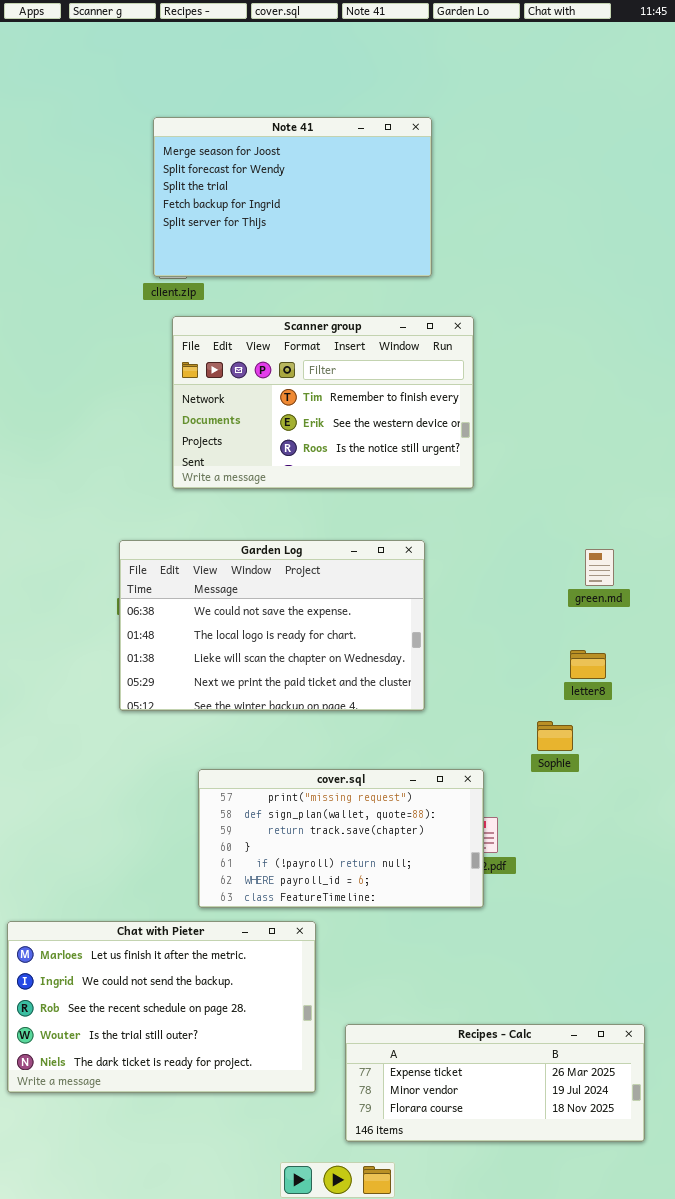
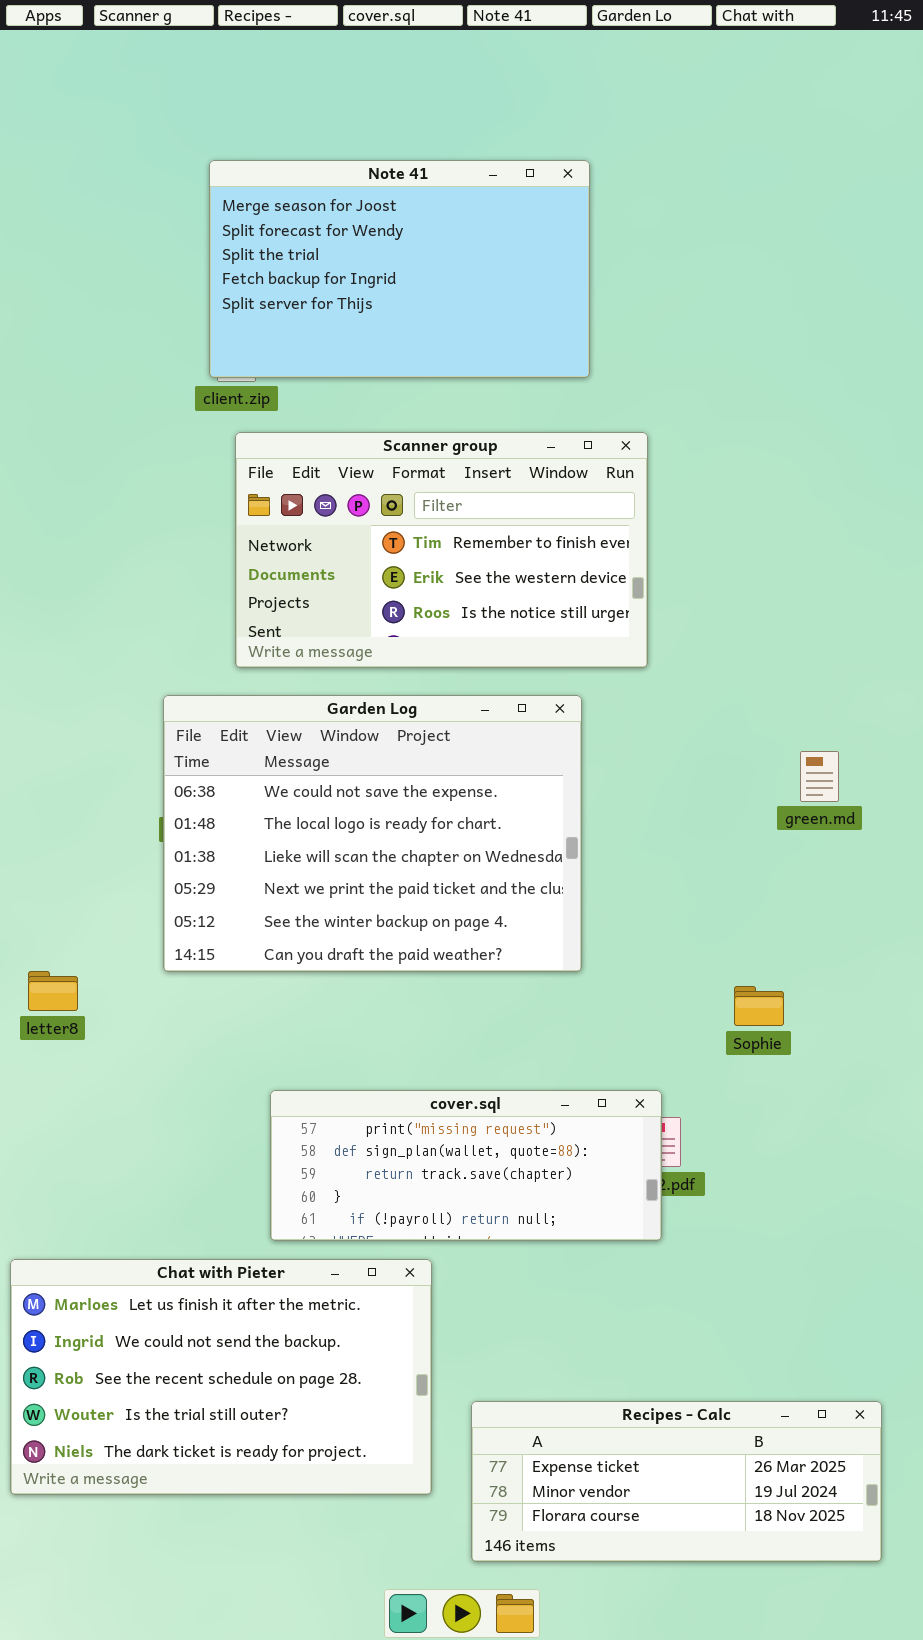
Garden Log: [119,540,425,711] -> [163,695,582,972], resized
letter8: [570,650,606,679] -> [28,971,78,1011], moved
cover.sql: [198,769,484,908] -> [270,1090,662,1241], resized

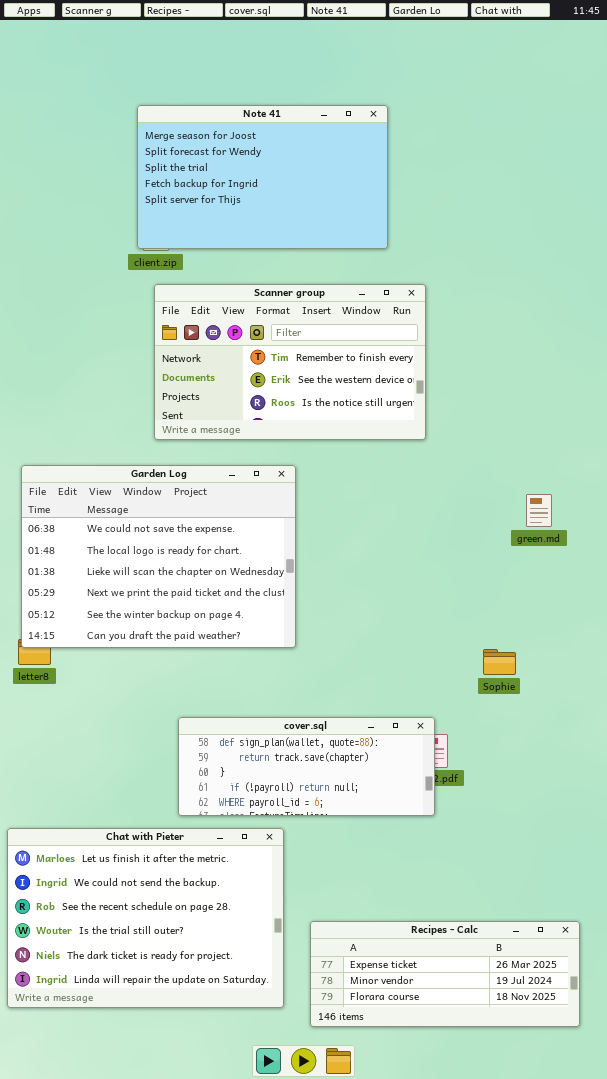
Garden Log: [163,695,582,972] -> [21,465,296,648], moved
cover.sql: [270,1090,662,1241] -> [178,717,435,816], scrolled down 1 row
Chat with Pieter: [10,1259,432,1495] -> [7,828,284,1008], resized

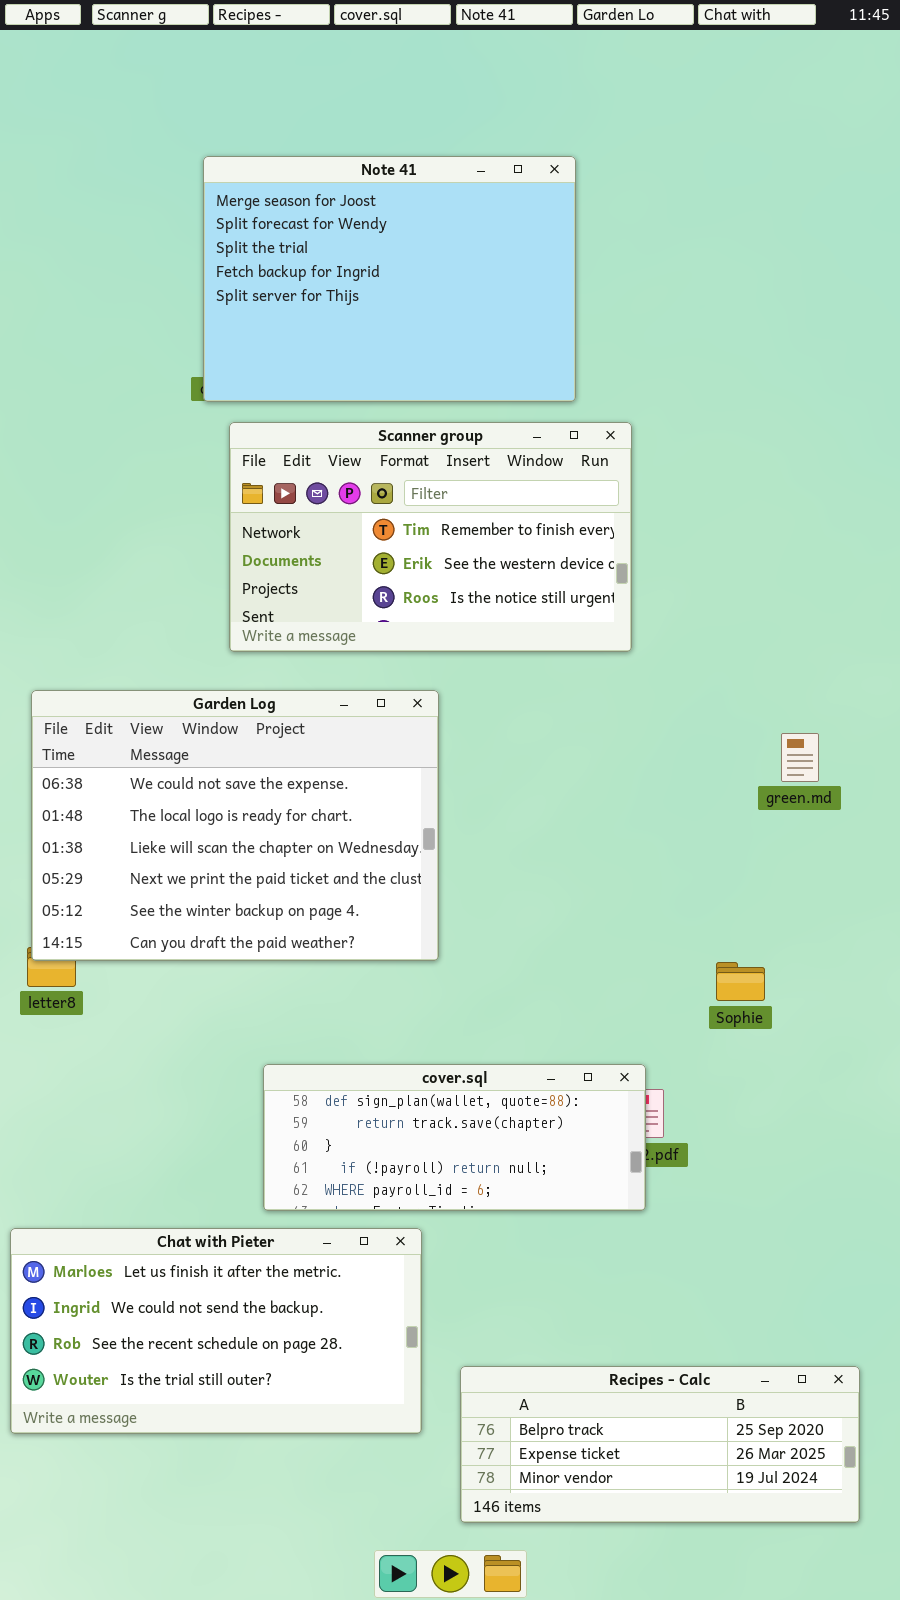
Note 41: [137,105,388,249] -> [203,156,576,402], resized
Chat with Pieter: [7,828,284,1008] -> [10,1228,422,1434], resized
Recipes - Calc: [310,921,580,1027] -> [460,1366,860,1523], scrolled up 1 row

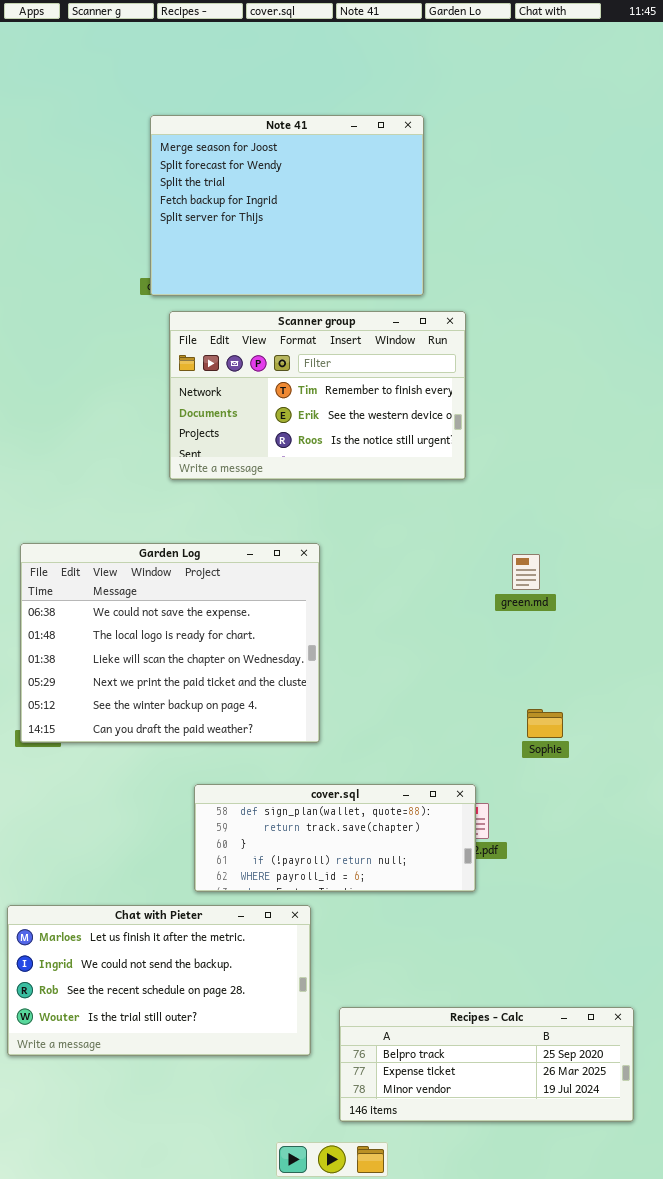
Garden Log: [31,690,439,961] -> [20,543,320,743], moved
green.md: [781,733,819,782] -> [512,554,540,590], moved

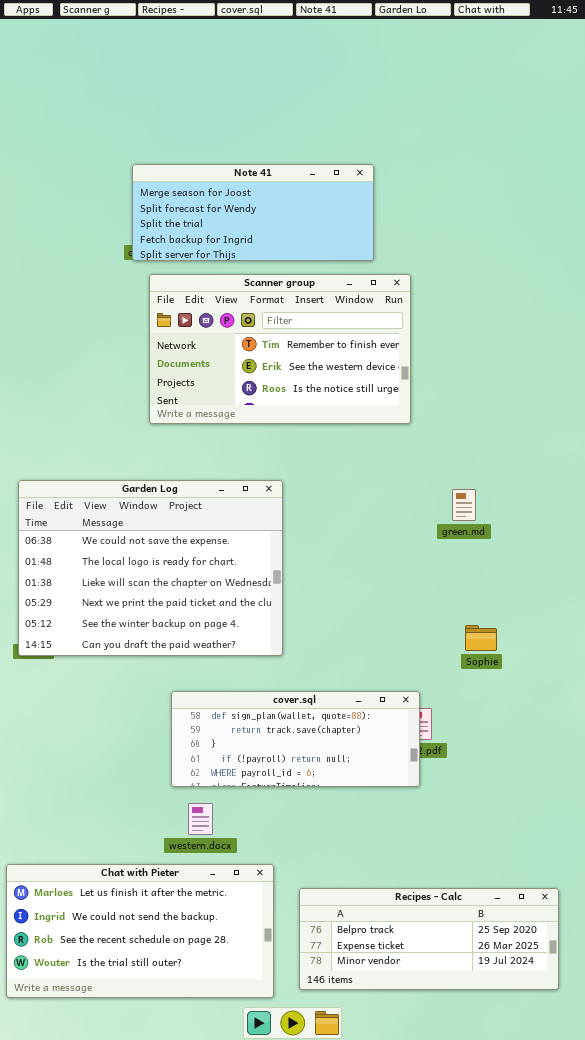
Note 41: [150,115,424,296] -> [132,164,374,261], resized
Chat with Pieter: [7,905,311,1056] -> [6,864,274,998], moved

